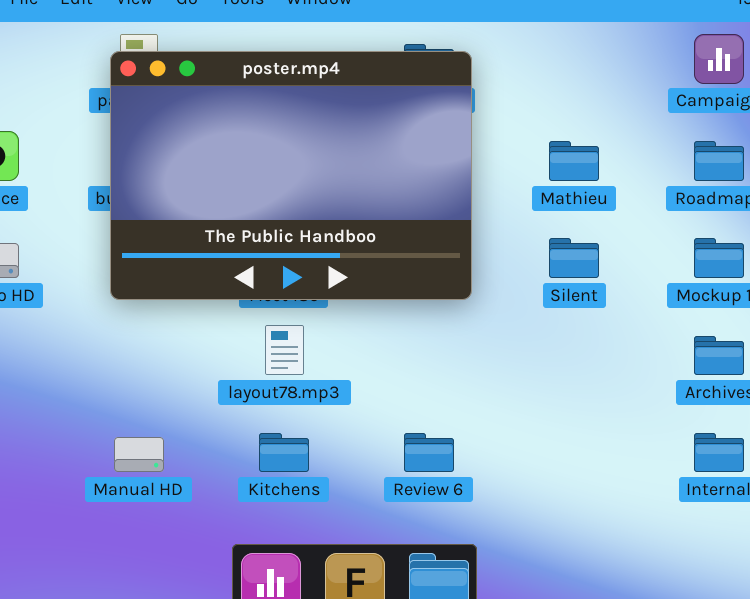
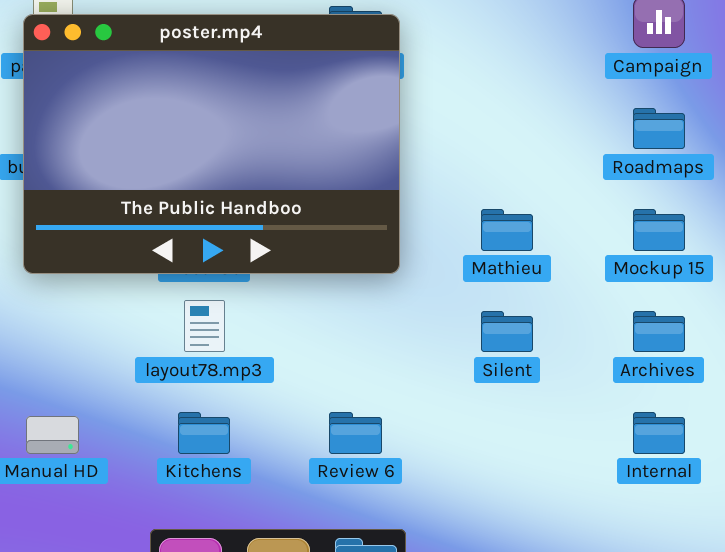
Mathieu: [549,141,599,181] -> [481,209,533,251], moved
Silent: [549,238,599,278] -> [481,311,533,352], moved

